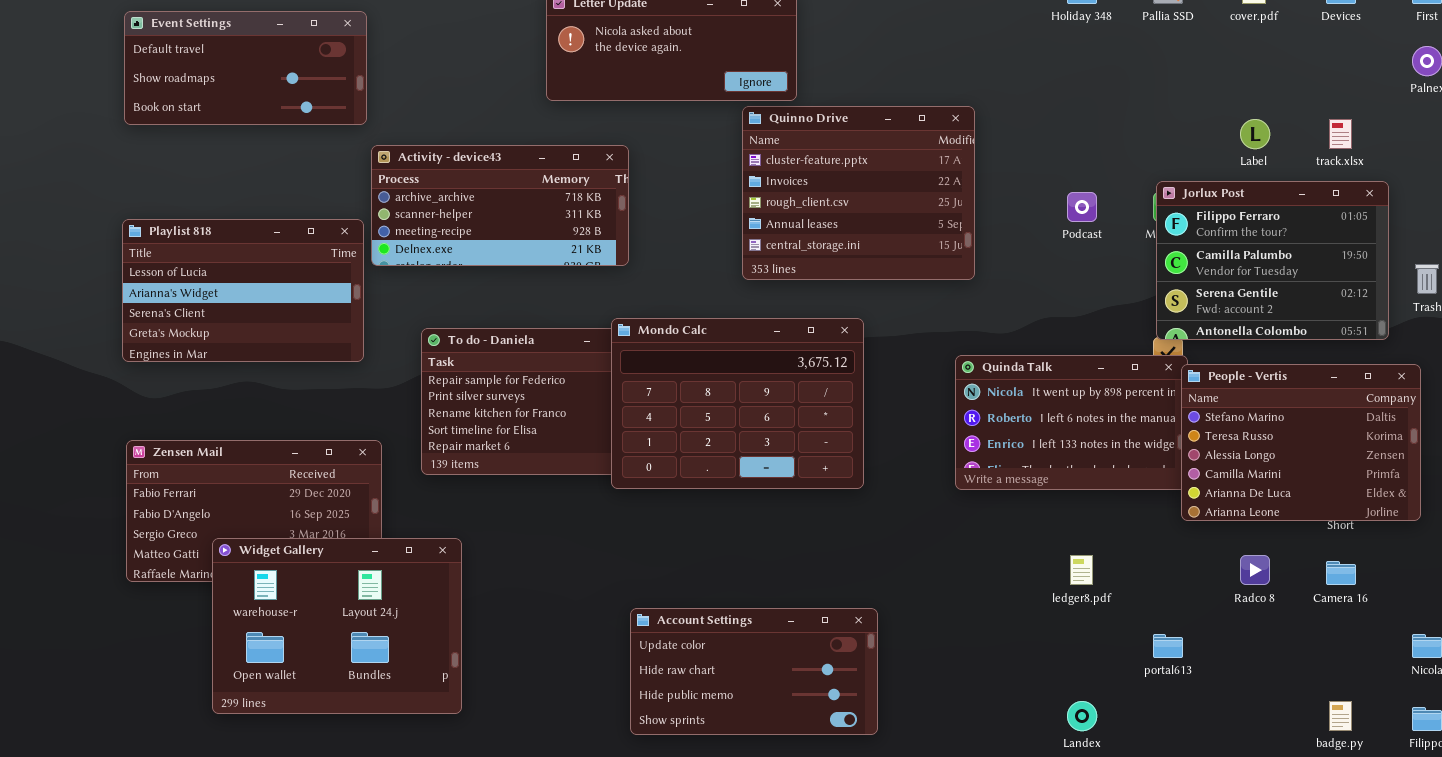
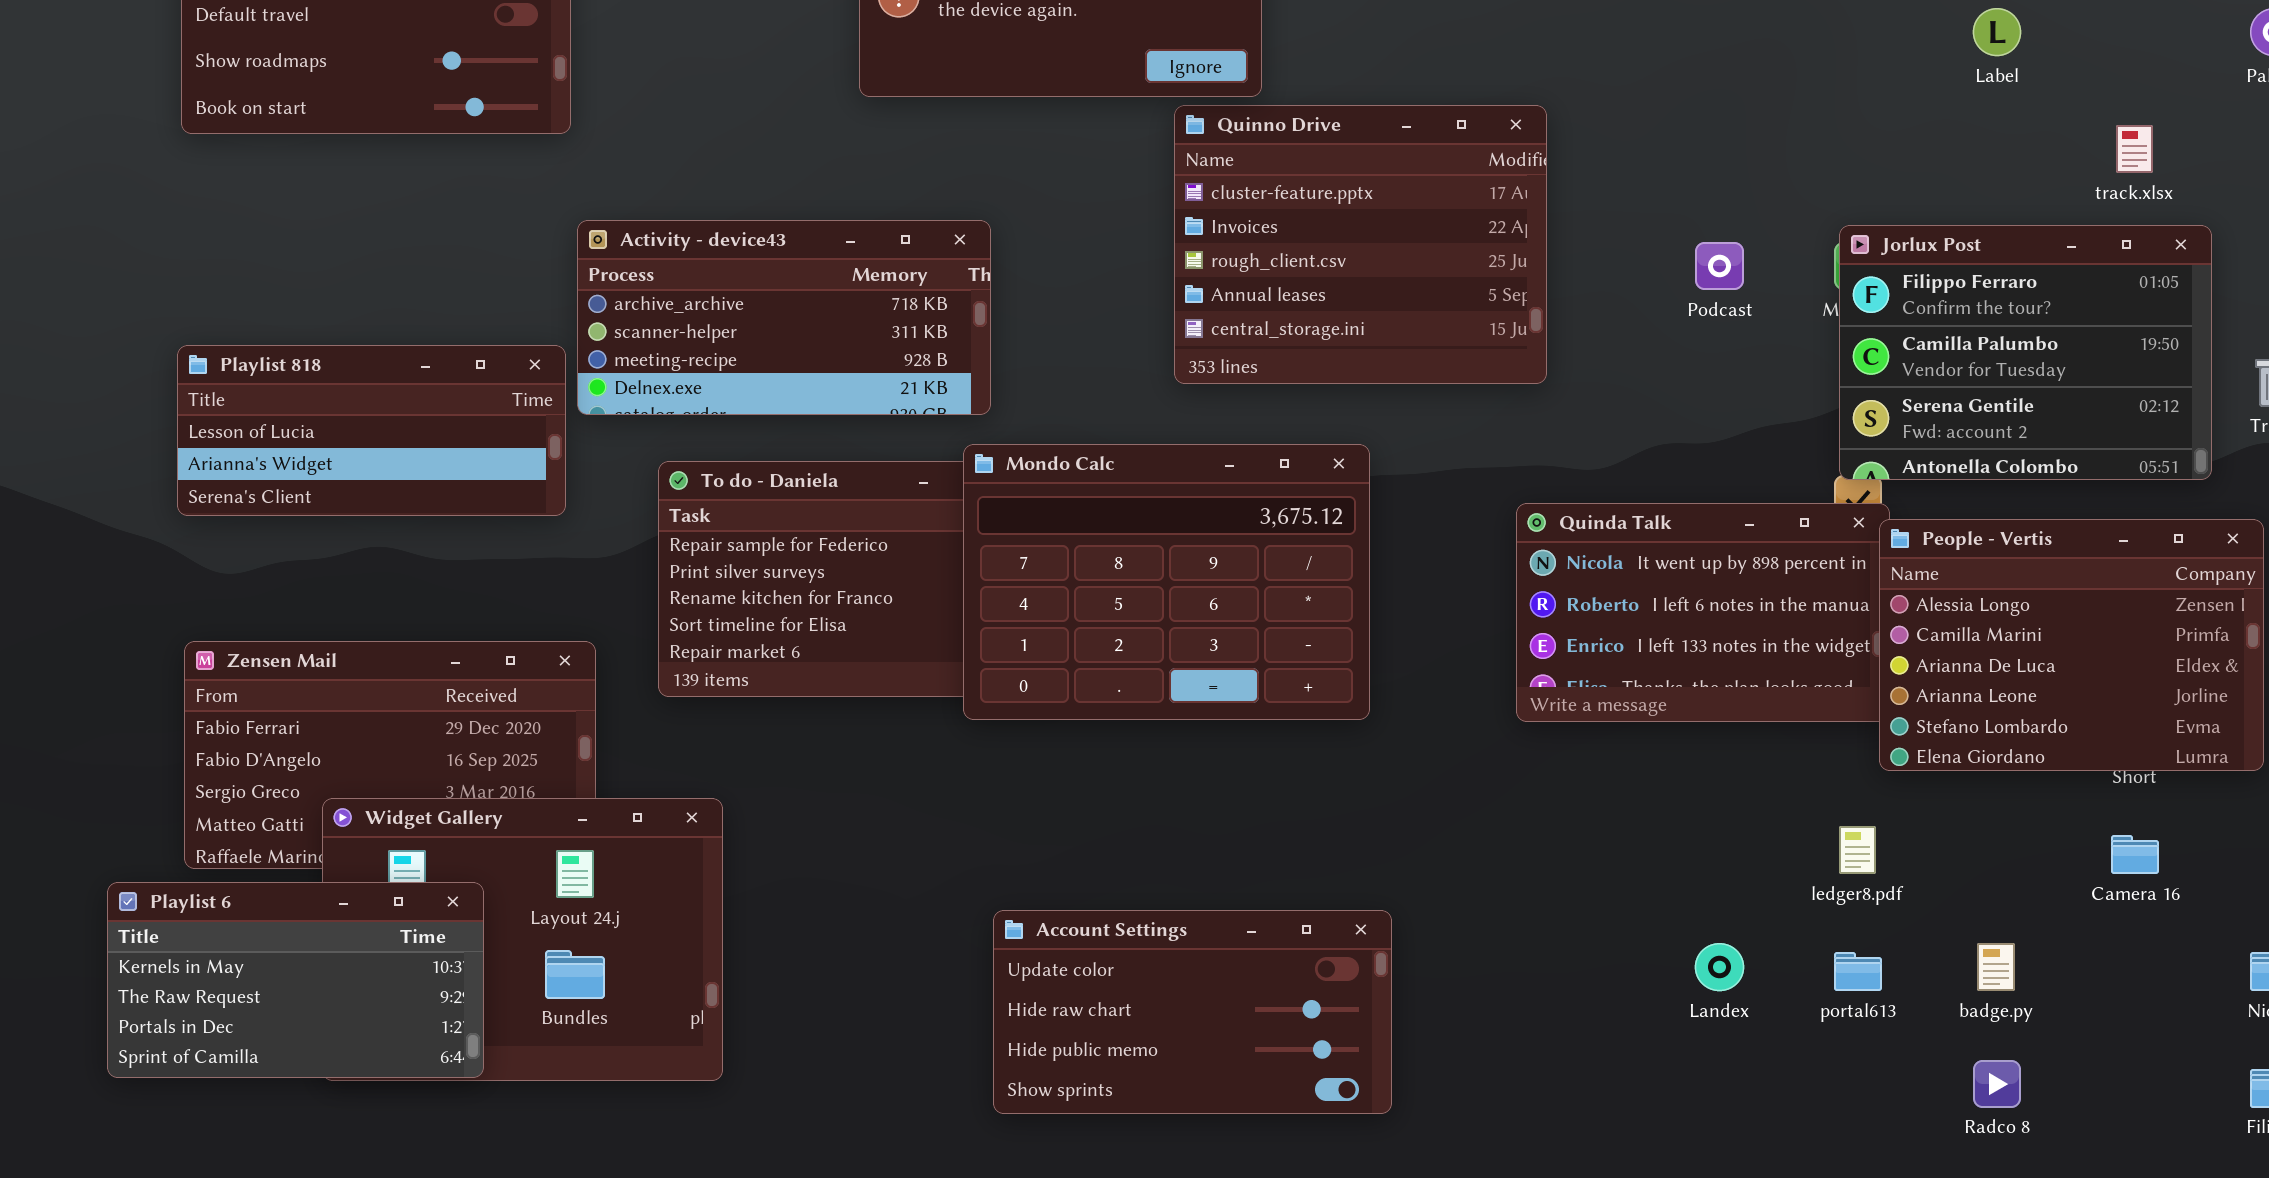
Label: [1240,119,1270,149] -> [1973,8,2021,56], moved
Activity - device43: [371,145,629,266] -> [577,220,991,415], moved
Playlist 818: [122,219,364,362] -> [177,345,566,516], resized
People - Vertis: [1181,364,1421,521] -> [1879,519,2264,771], scrolled down 2 rows
ledger8.pdf: [1070,555,1093,585] -> [1839,826,1876,874], moved
Radco 8: [1240,555,1270,585] -> [1973,1060,2021,1108], moved
Playlist 6: none -> [107,882,484,1078], opened
Landex: [1067,701,1097,731] -> [1695,943,1744,991], moved
badge.py: [1329,701,1352,731] -> [1977,943,2015,991], moved

